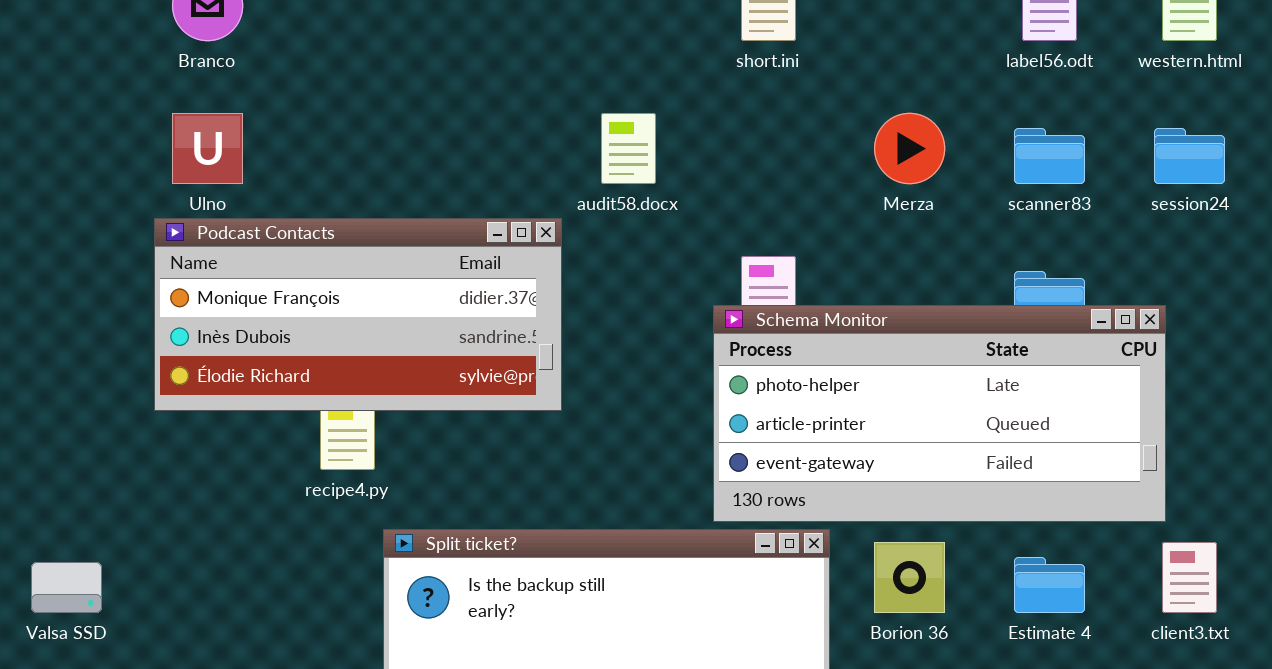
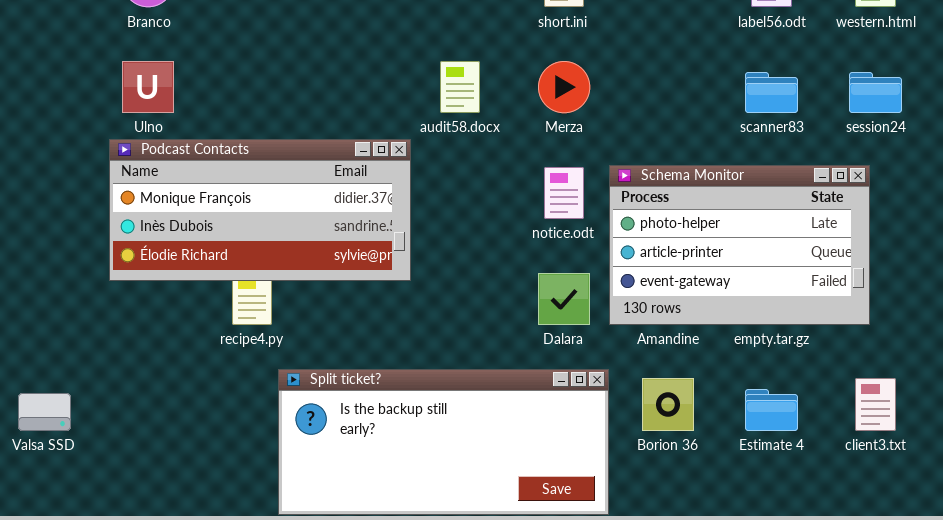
Merza: [874,113,945,184] -> [538,61,590,113], moved
Schema Monitor: [713,305,1166,522] -> [609,165,870,325], moved, resized

